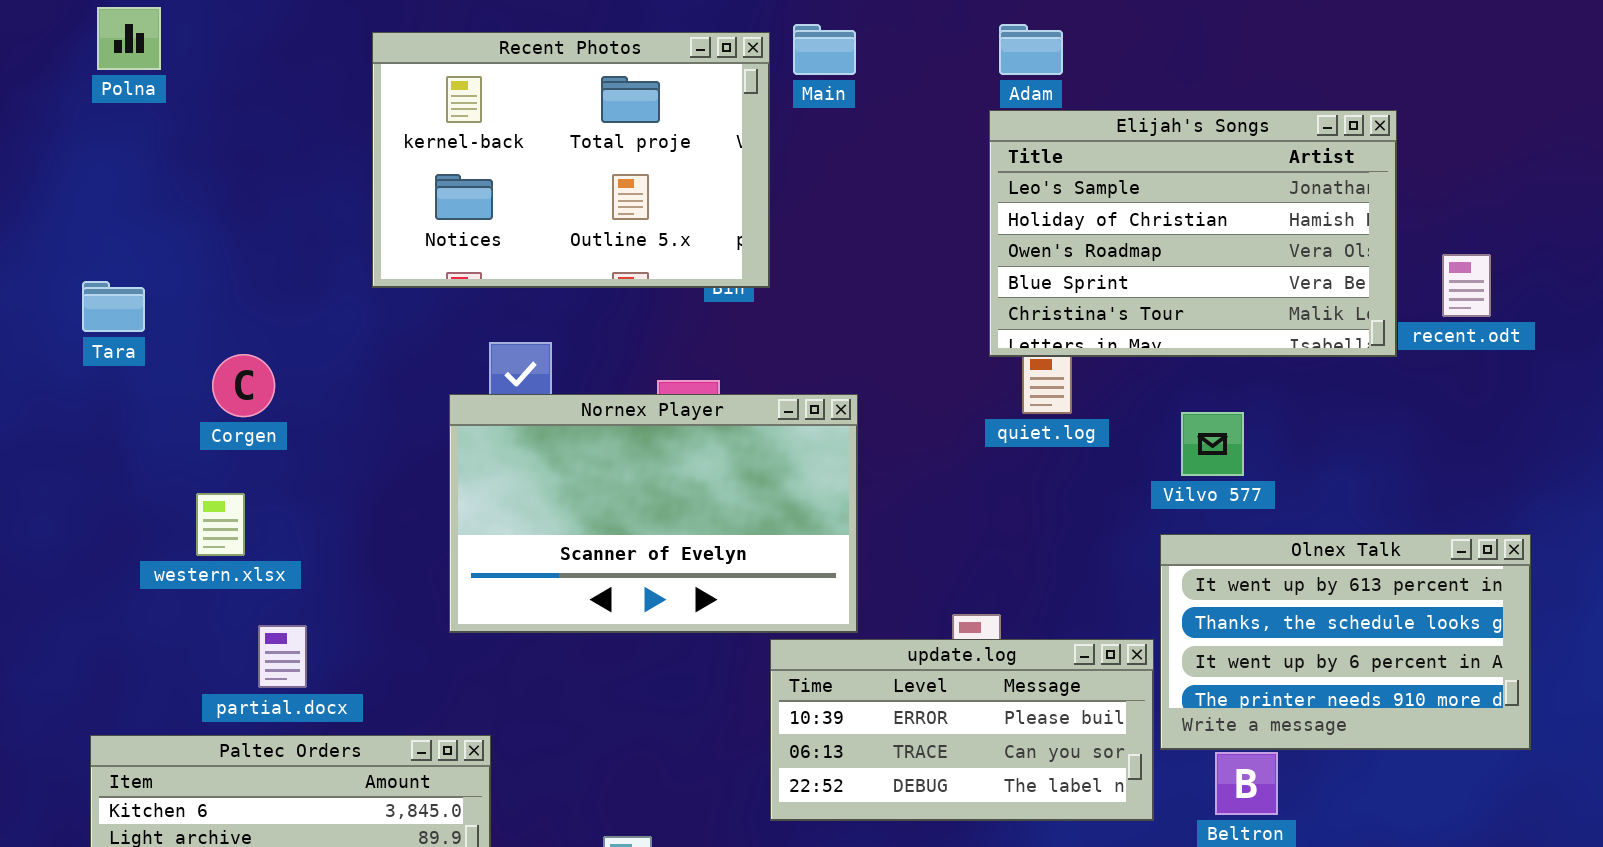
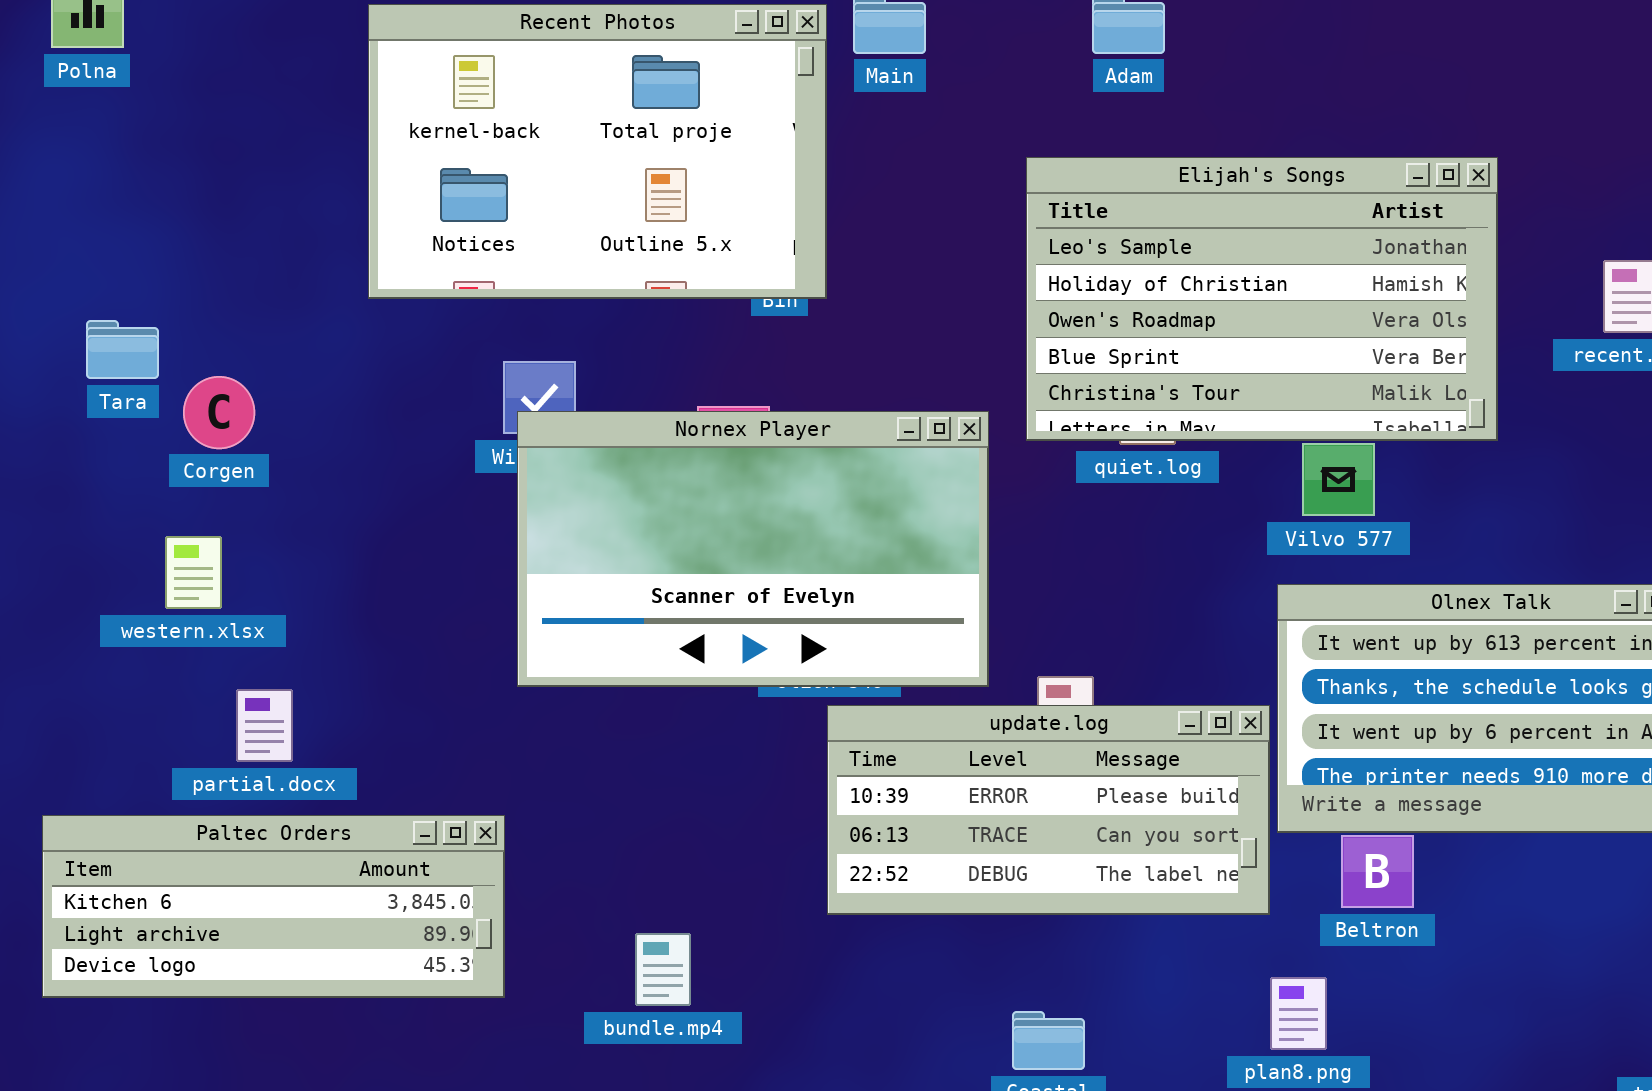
Elijah's Songs: [989,110,1397,357] -> [1026,157,1498,441], moved
Tara: [82,281,145,332] -> [86,320,159,379], moved
Nornex Player: [449,394,858,633] -> [517,411,989,687], moved

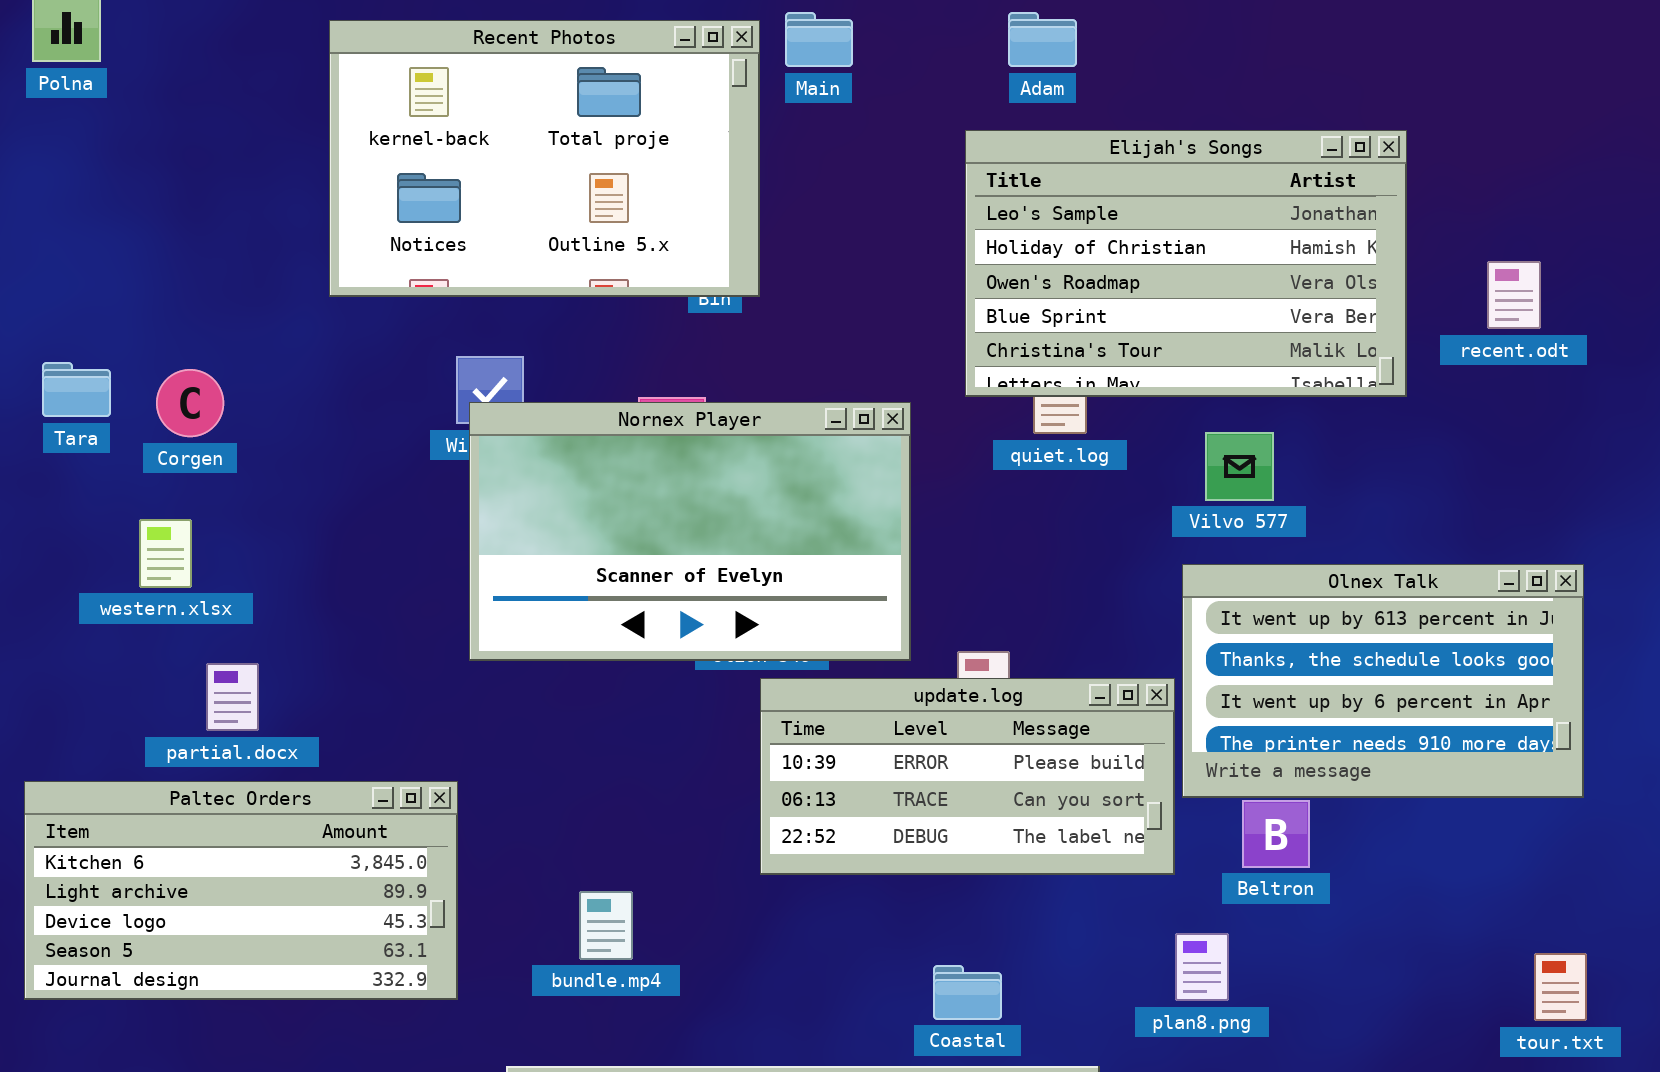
Elijah's Songs: [1026,157,1498,441] -> [965,130,1407,397], moved
Tara: [86,320,159,379] -> [42,362,111,417], moved
Paltec Orders: [42,815,505,998] -> [24,781,458,1000], resized

